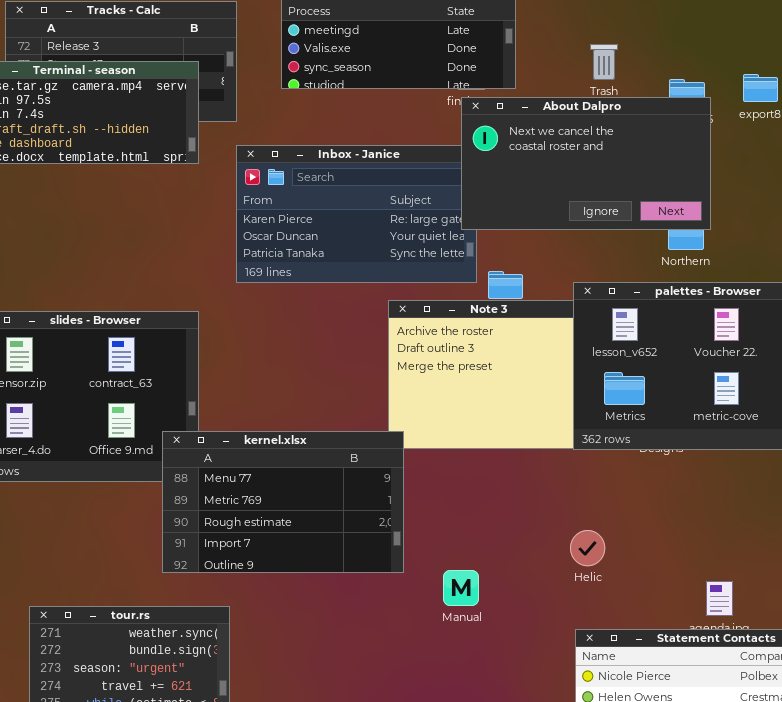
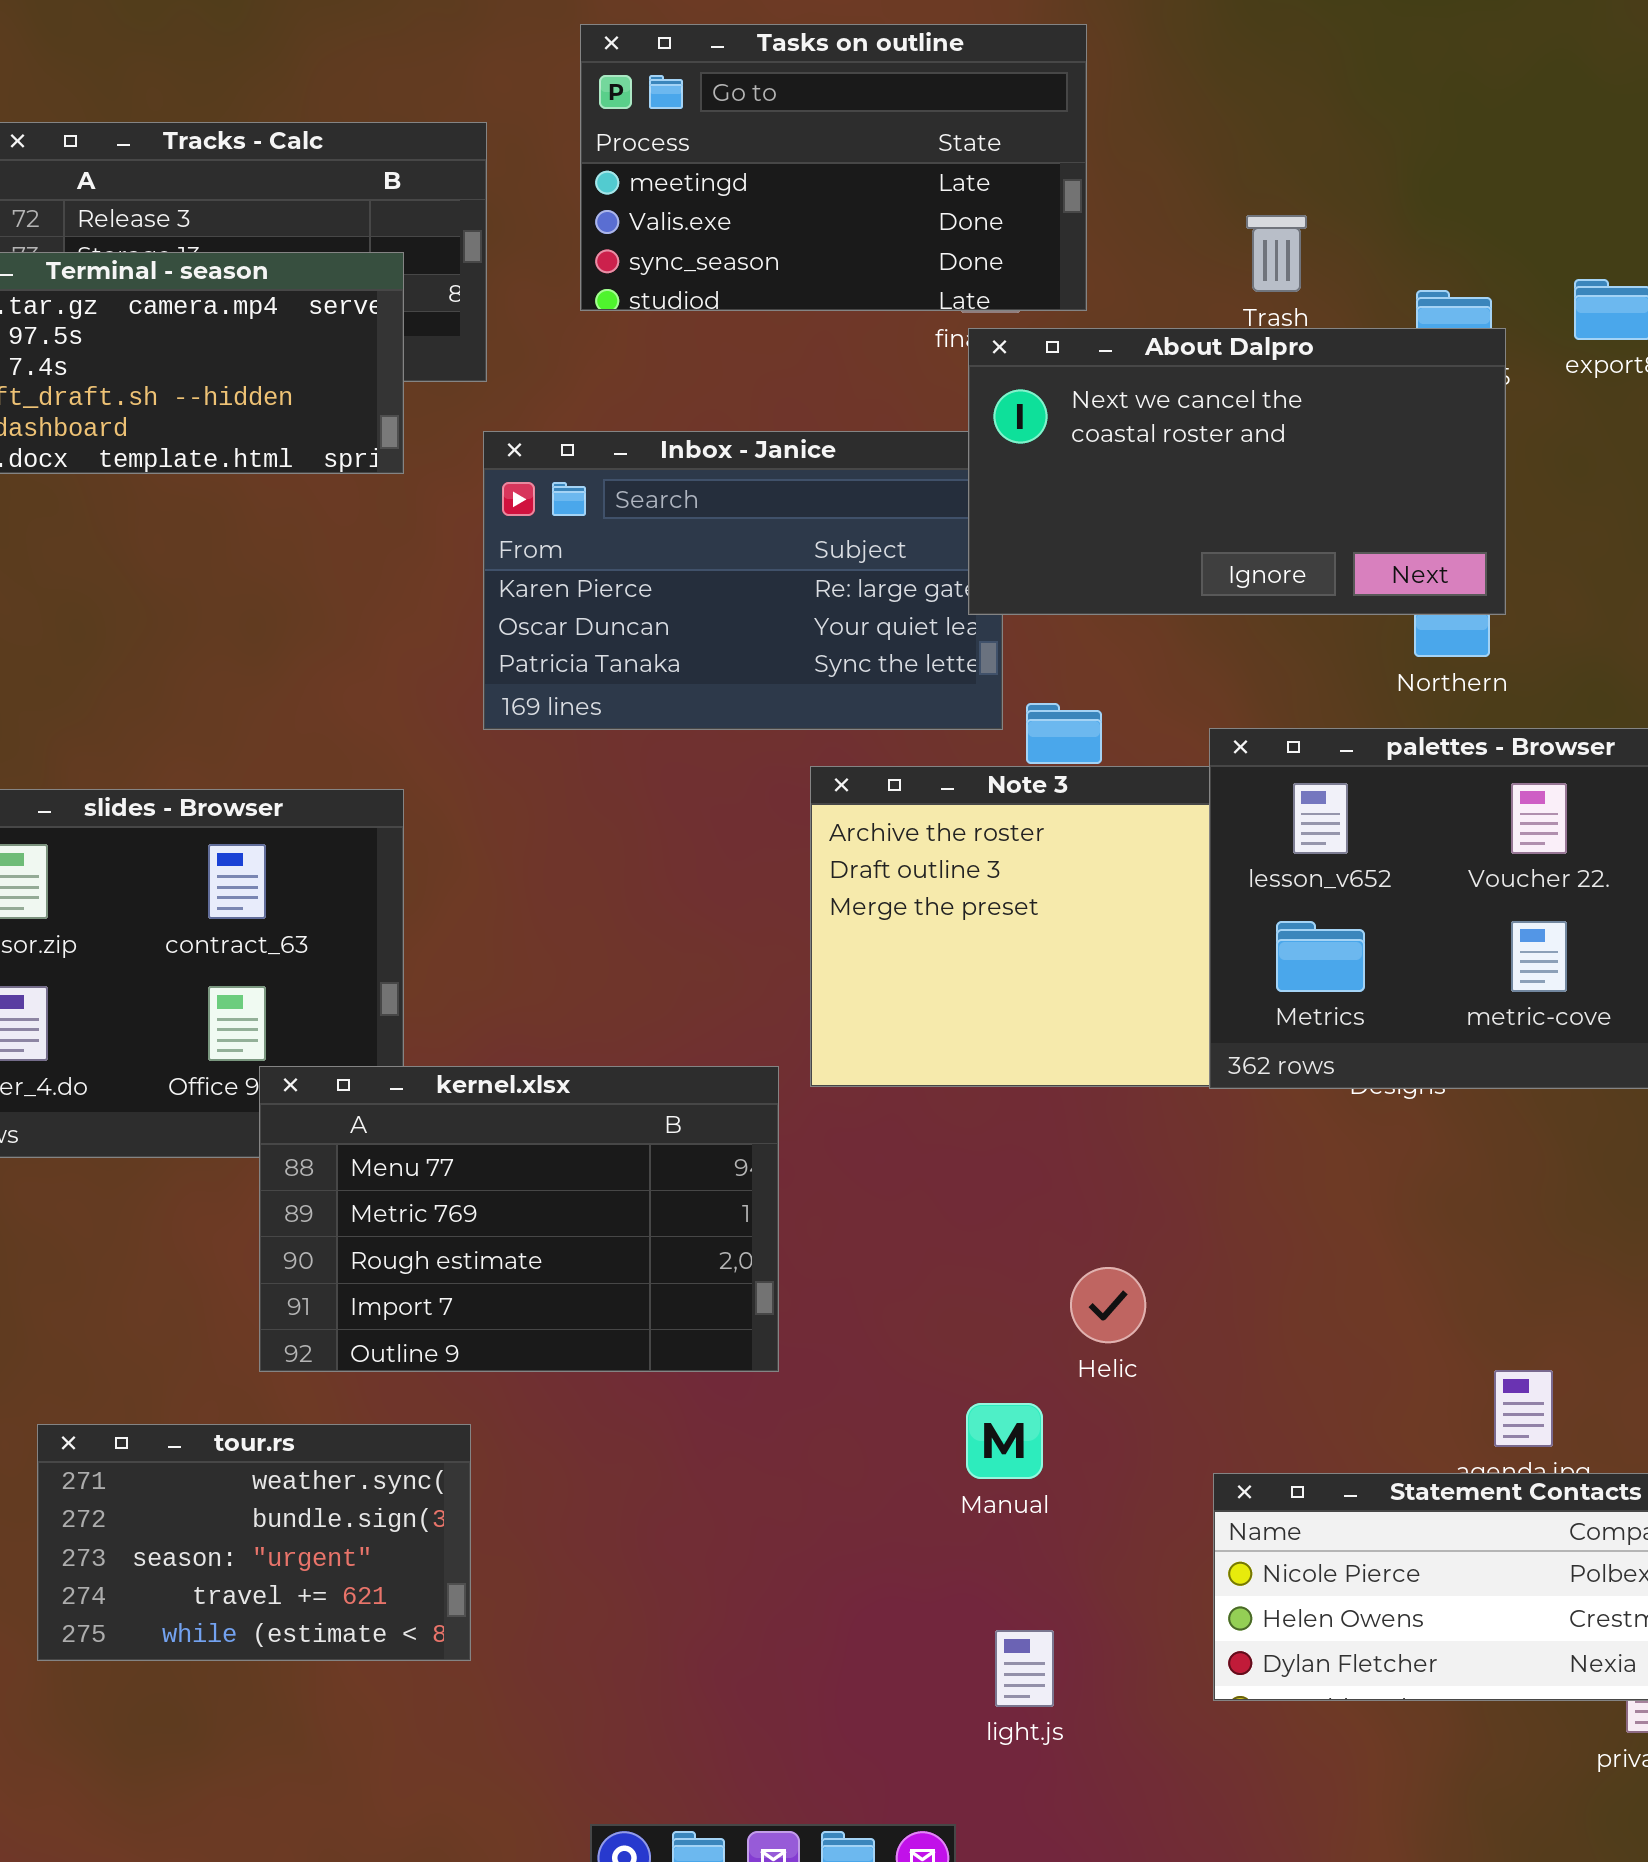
kernel.xlsx: [162,431,404,573] -> [259,1066,779,1372], moved
Helic: [570,530,605,566] -> [1070,1267,1146,1343], moved
Manual: [443,570,479,606] -> [966,1403,1043,1479], moved

